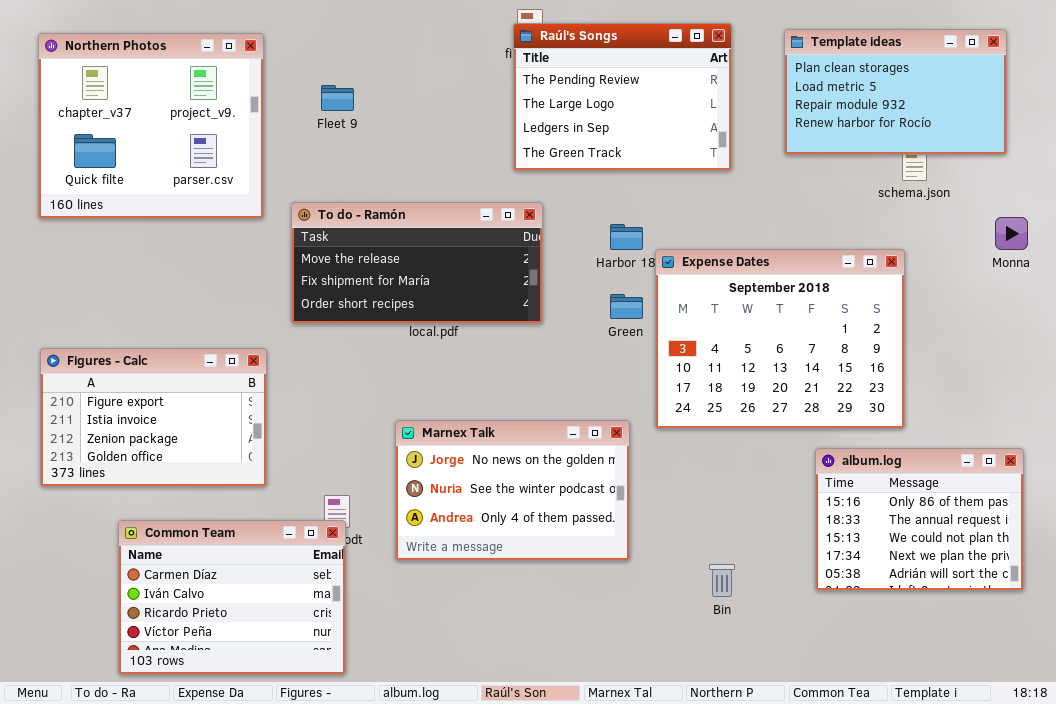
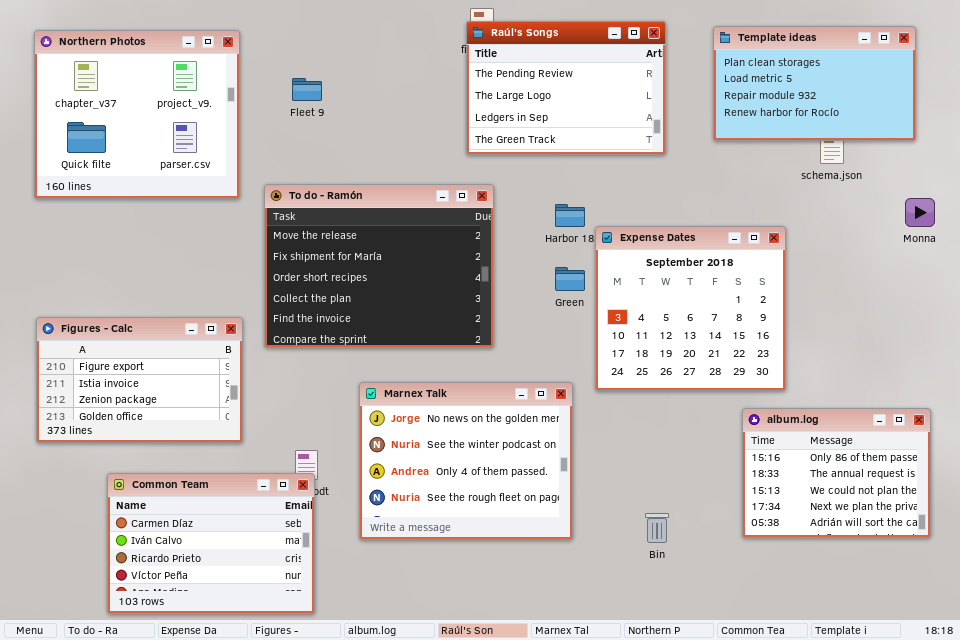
To do - Ramón: [291,202,543,324] -> [264,184,494,348], resized
Expense Dates: [655,249,905,429] -> [595,226,786,391], resized
Marnex Talk: [395,420,630,561] -> [359,382,573,540], resized

